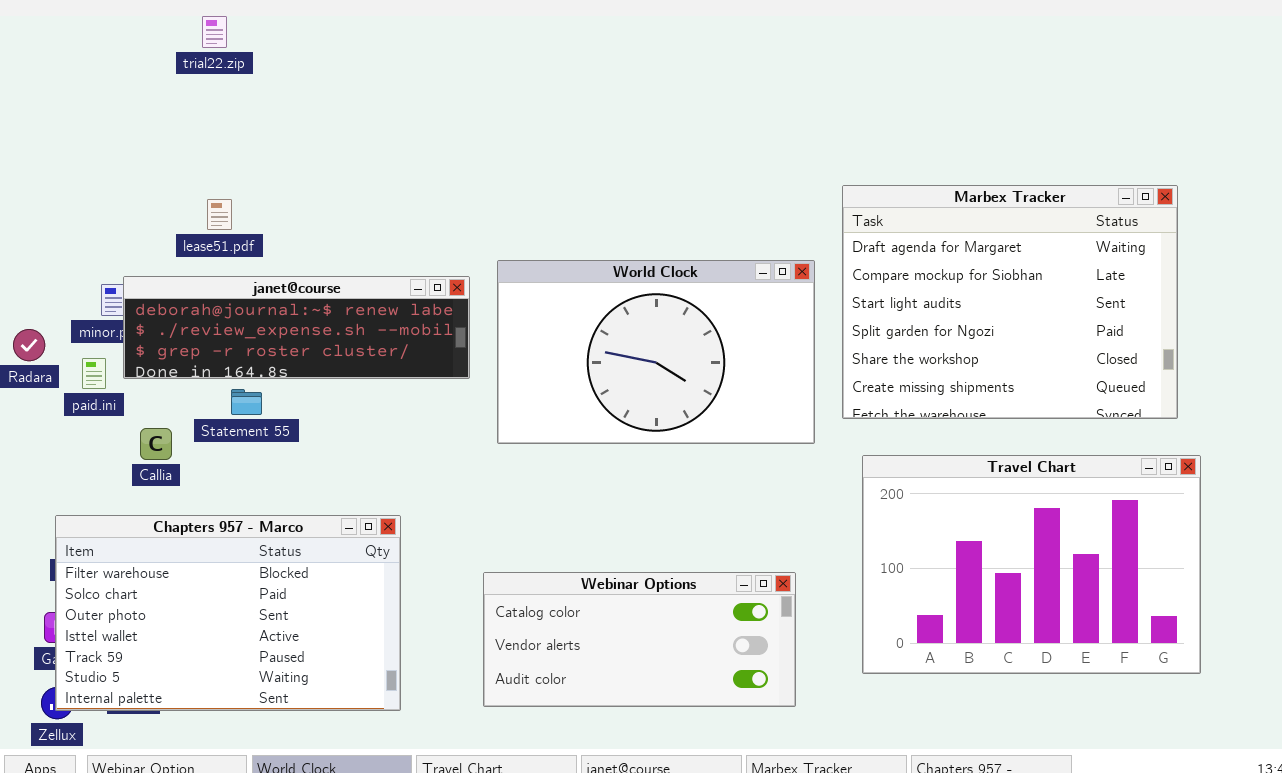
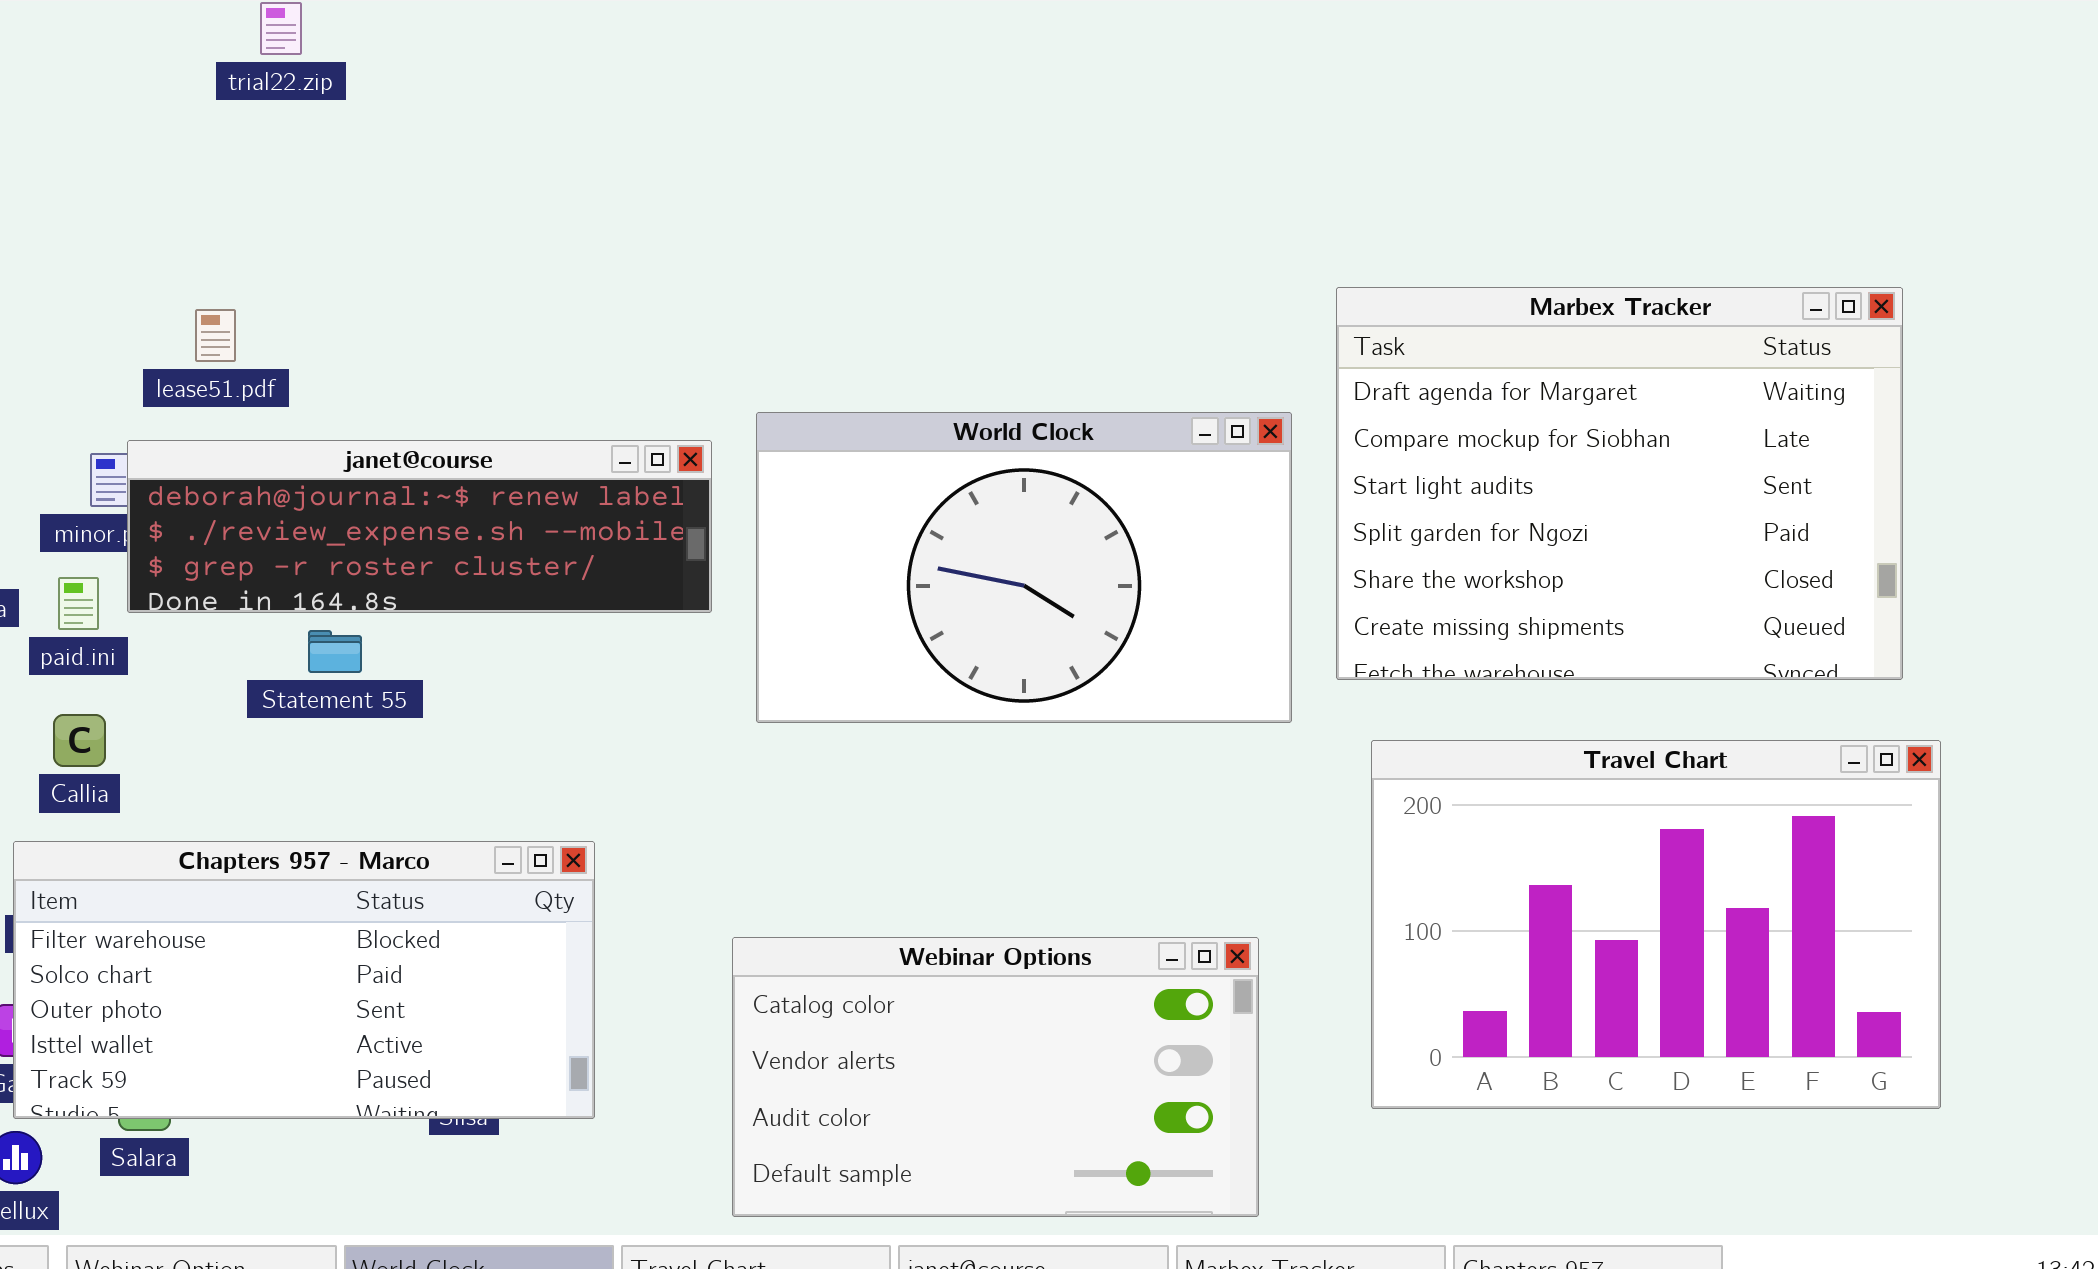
lease51.pdf: [207,199,232,230] -> [195,309,236,362], moved
Callia: [140,428,172,460] -> [53,714,106,767], moved
Chapters 957 - Marco: [55,515,401,711] -> [13,841,595,1119], resized
Webinar Options: [483,572,796,707] -> [732,937,1259,1217], resized

